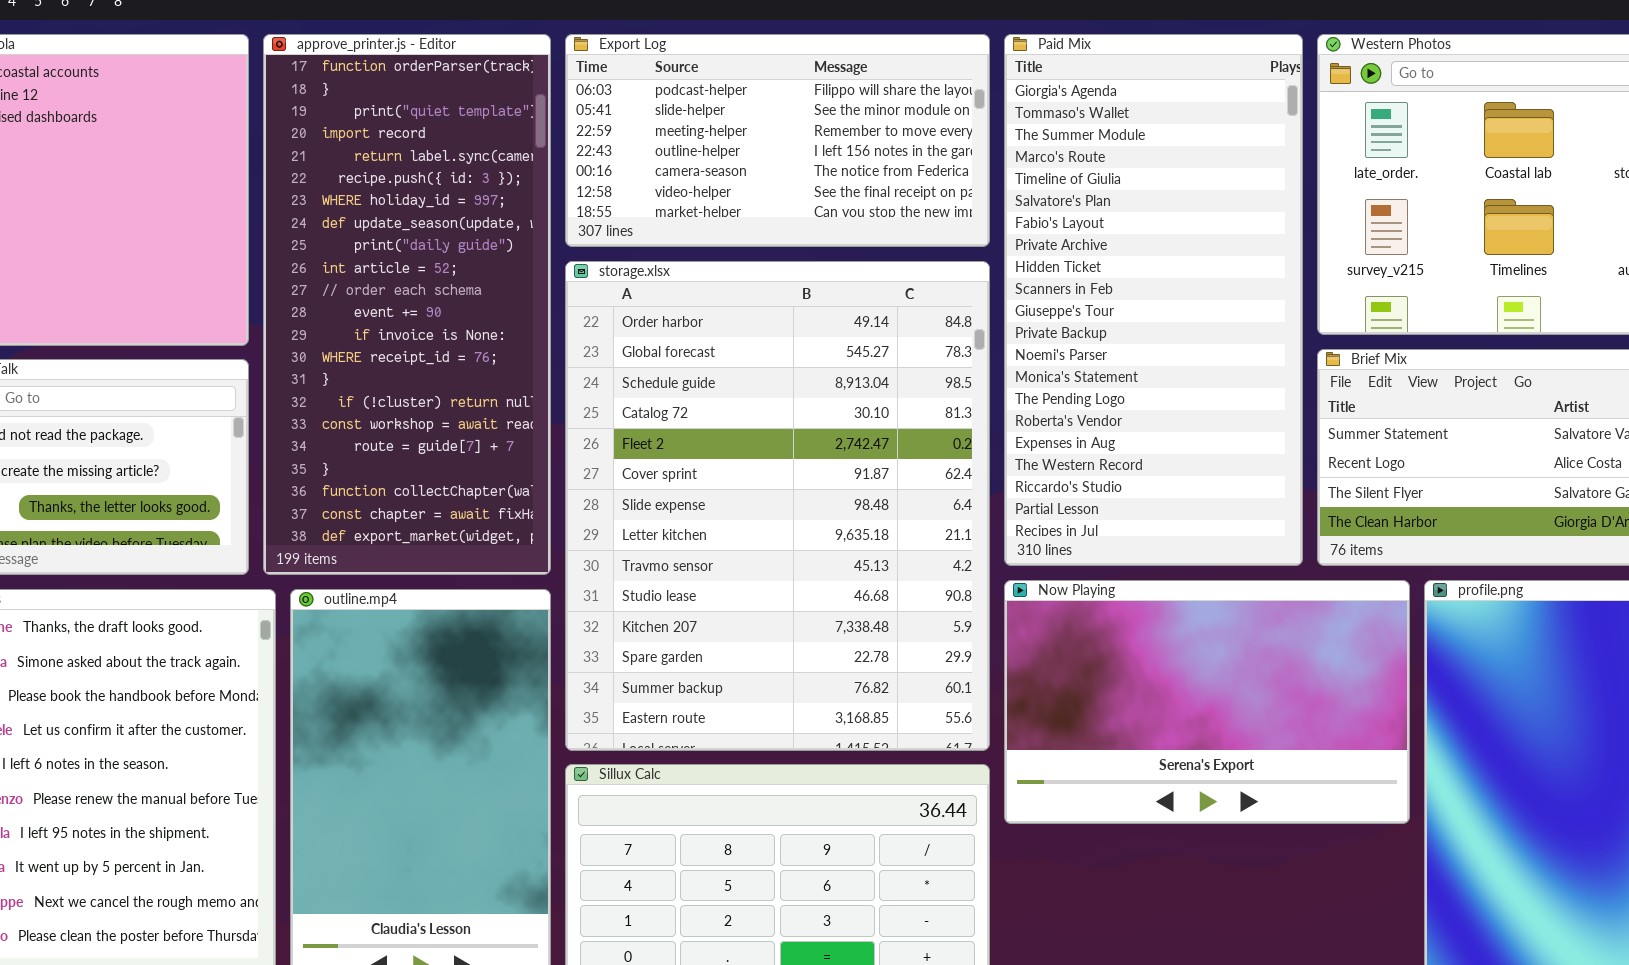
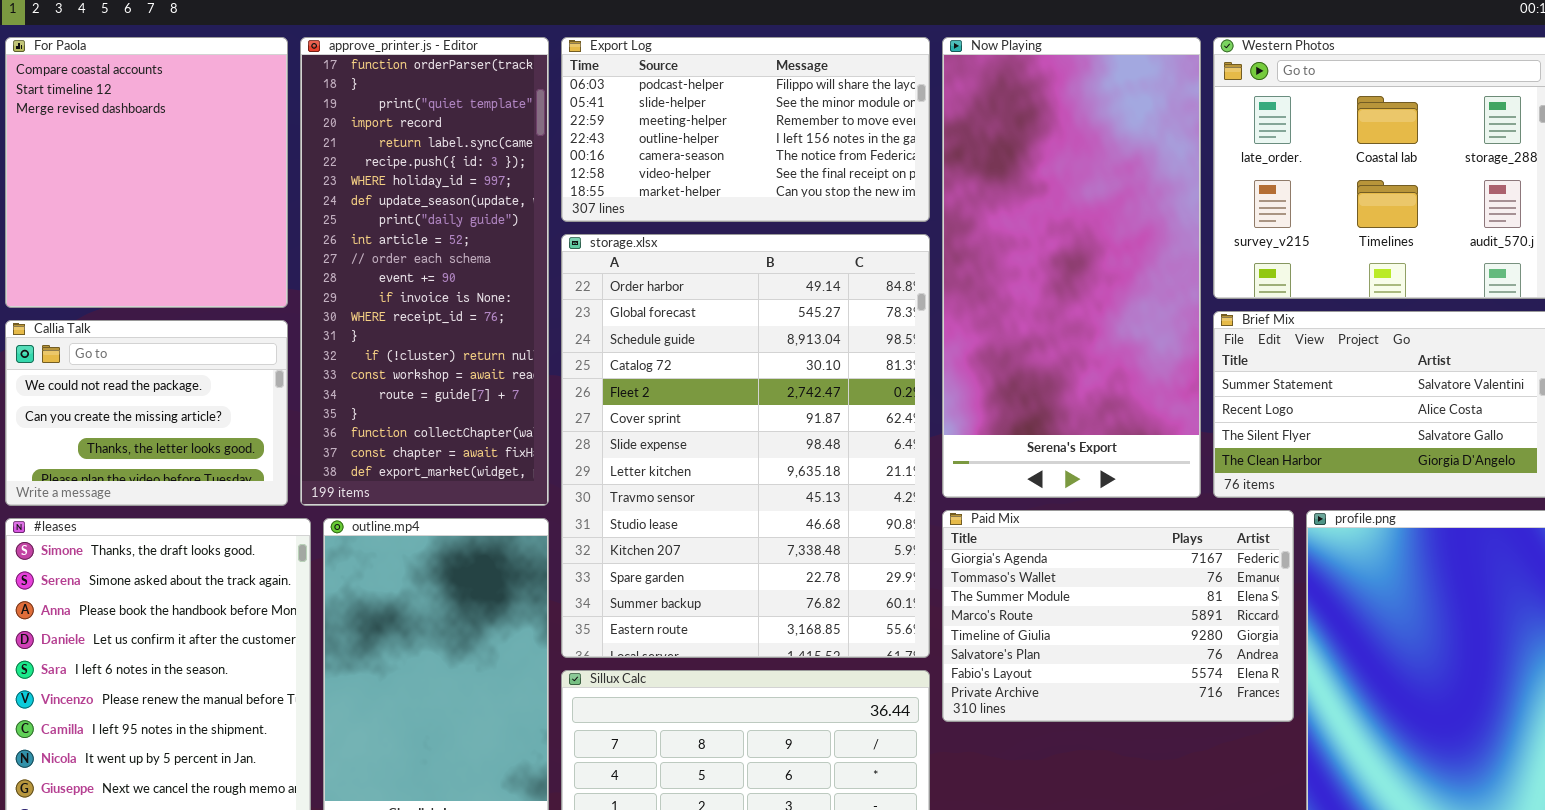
Paid Mix: [1004,34,1303,566] -> [942,510,1294,722], moved, resized
Now Playing: [1004,580,1410,824] -> [942,37,1201,498], moved, resized

